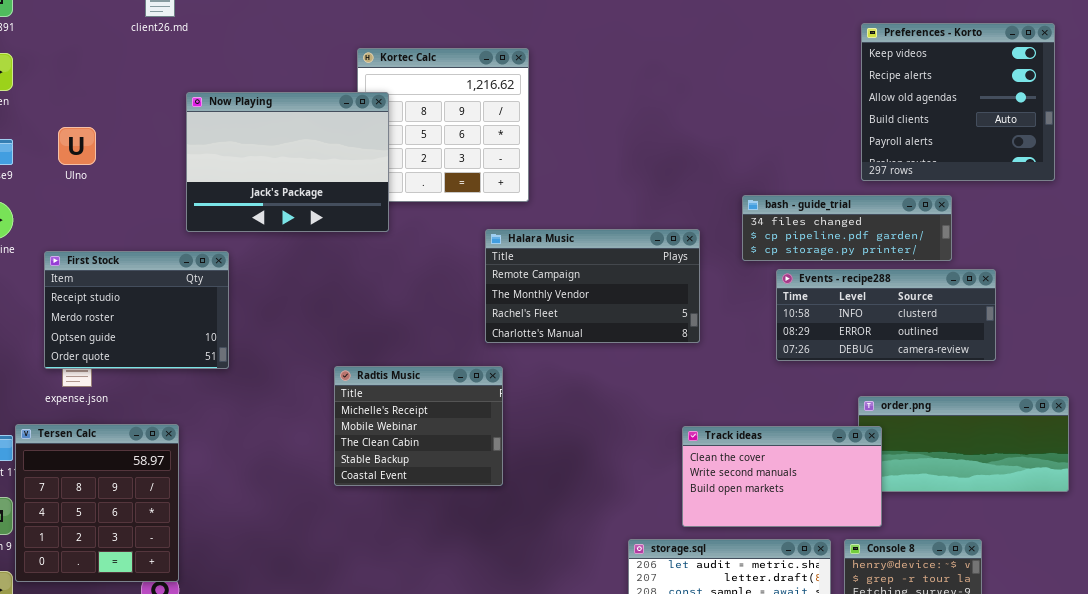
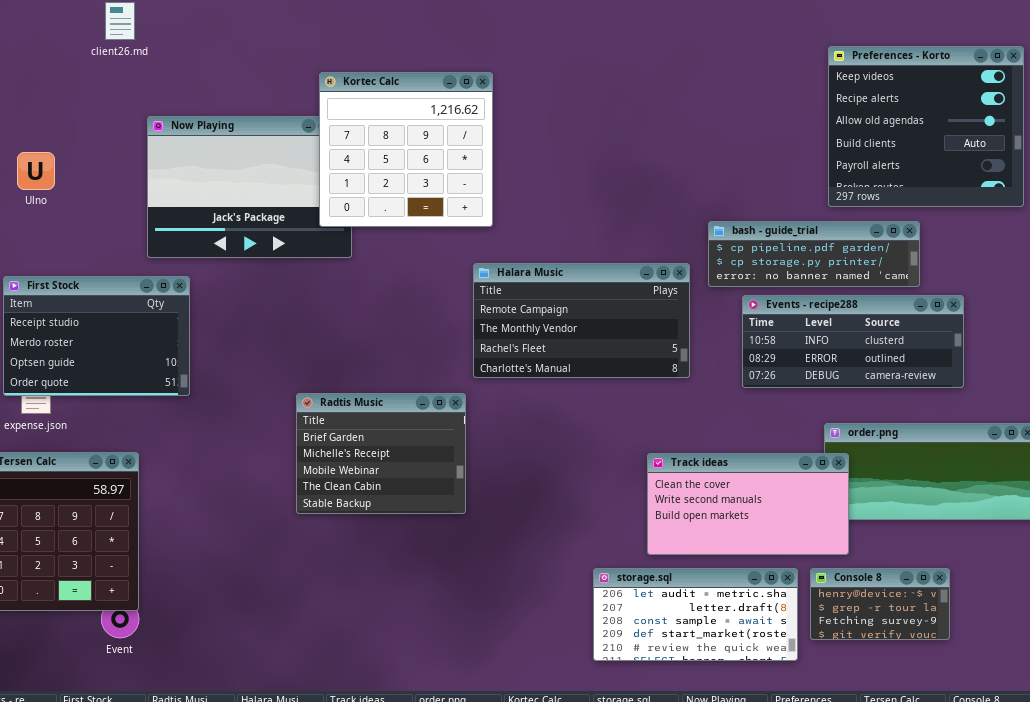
Kortec Calc: [357,48,529,202] -> [319,72,493,227], raised
bash - guide_trial: [742,195,952,261] -> [708,221,920,287], scrolled down 1 row
Halara Music: [485,229,700,343] -> [473,263,690,378], moved
Radtis Music: [334,366,503,486] -> [296,393,466,514], scrolled up 1 row

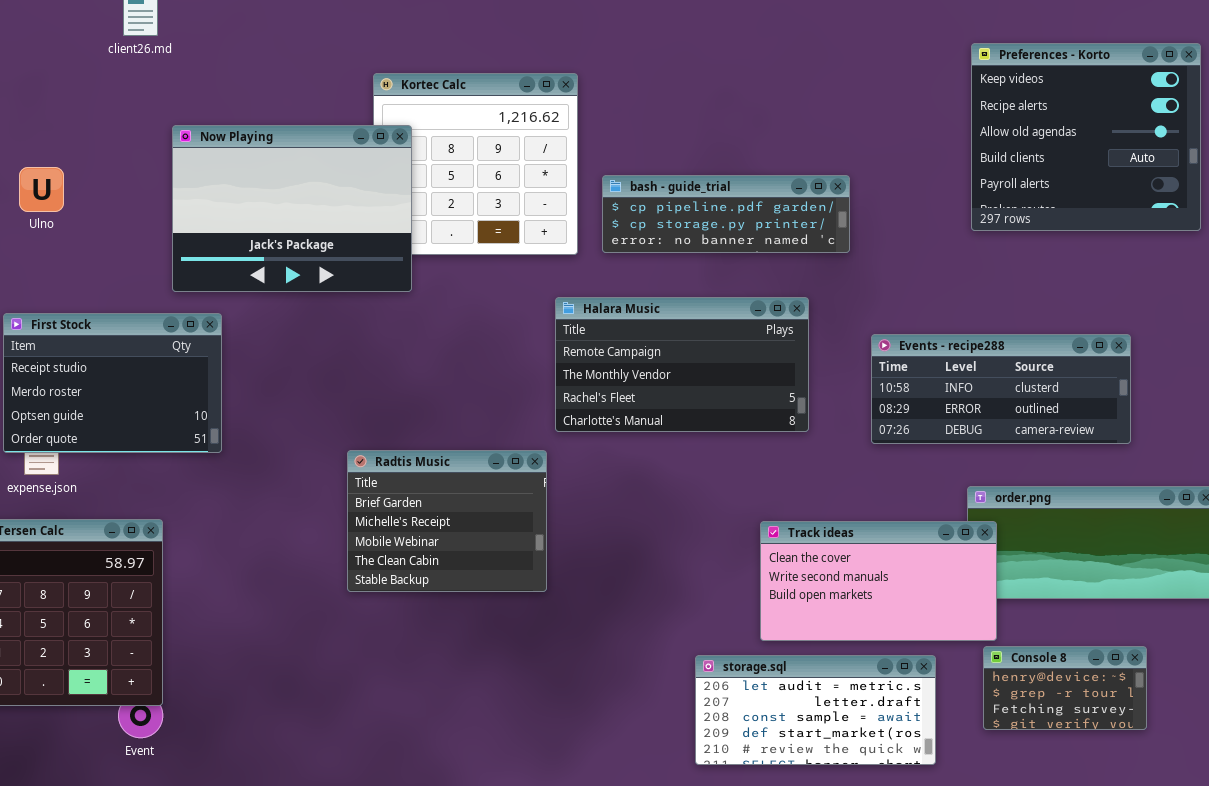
Now Playing: [147,116,352,258] -> [172,125,412,292], raised
bash - guide_trial: [708,221,920,287] -> [602,175,850,253], moved
Console 8: [810,568,950,640] -> [983,646,1147,730], moved

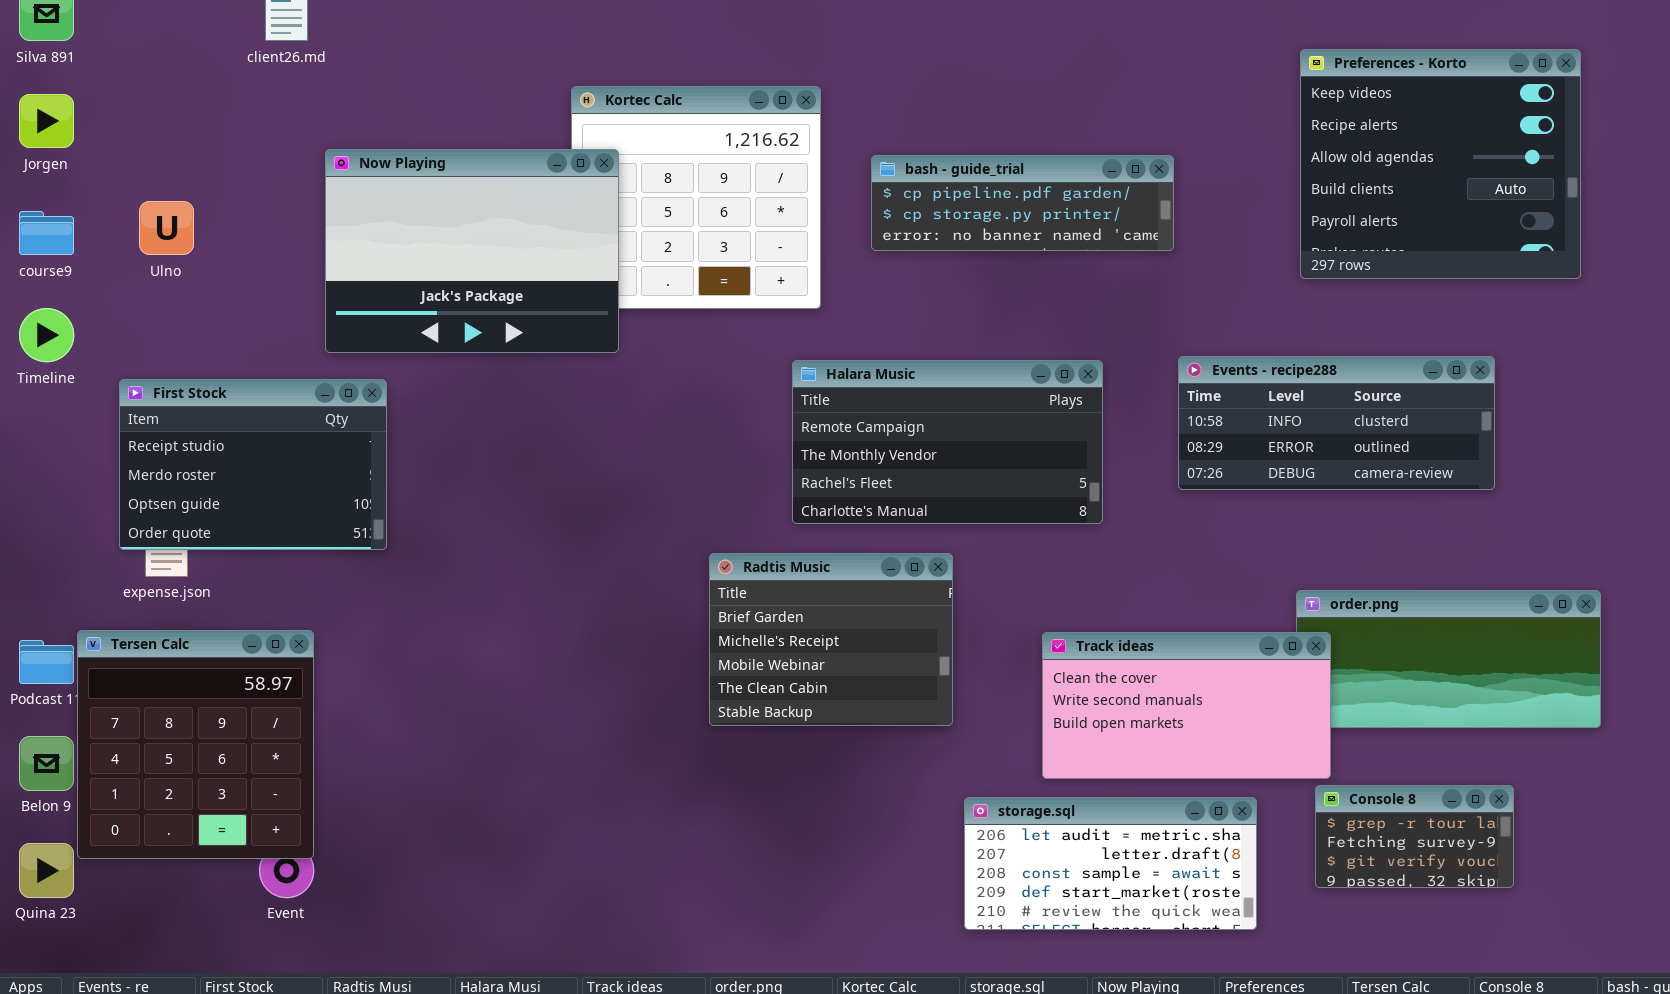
bash - guide_trial: [602,175,850,253] -> [871,155,1174,251], moved
Events - recipe288: [871,334,1131,444] -> [1178,356,1495,490], moved
Radtis Music: [347,450,547,592] -> [709,553,953,726], moved
Console 8: [983,646,1147,730] -> [1315,785,1514,888], scrolled down 1 row

